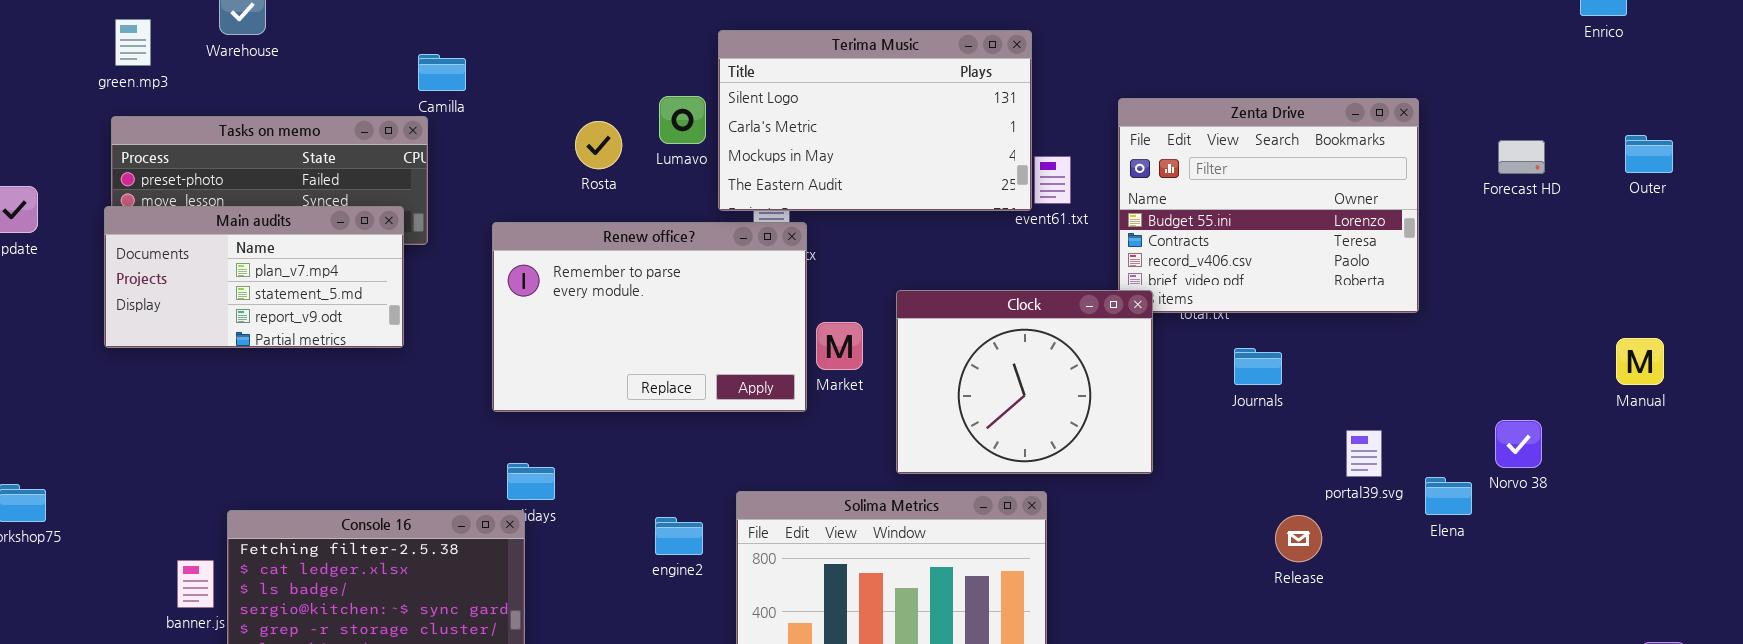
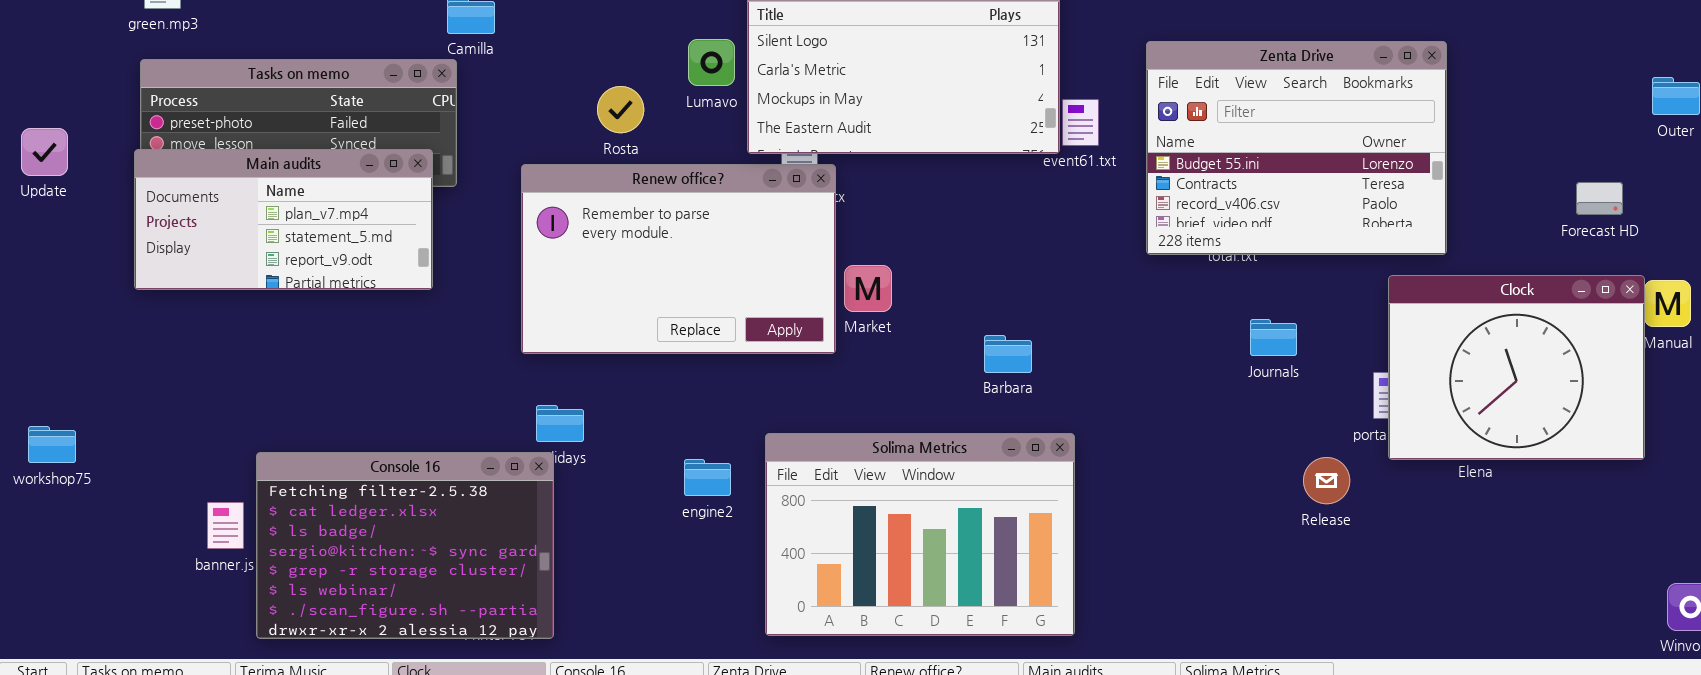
Rosta: [575,121,622,169] -> [597,86,644,133], moved
Forecast HD: [1498,140,1545,174] -> [1576,182,1623,215], moved
Clock: [896,290,1153,474] -> [1388,275,1645,460], moved
Journals: [1234,348,1282,385] -> [1250,319,1297,356], moved

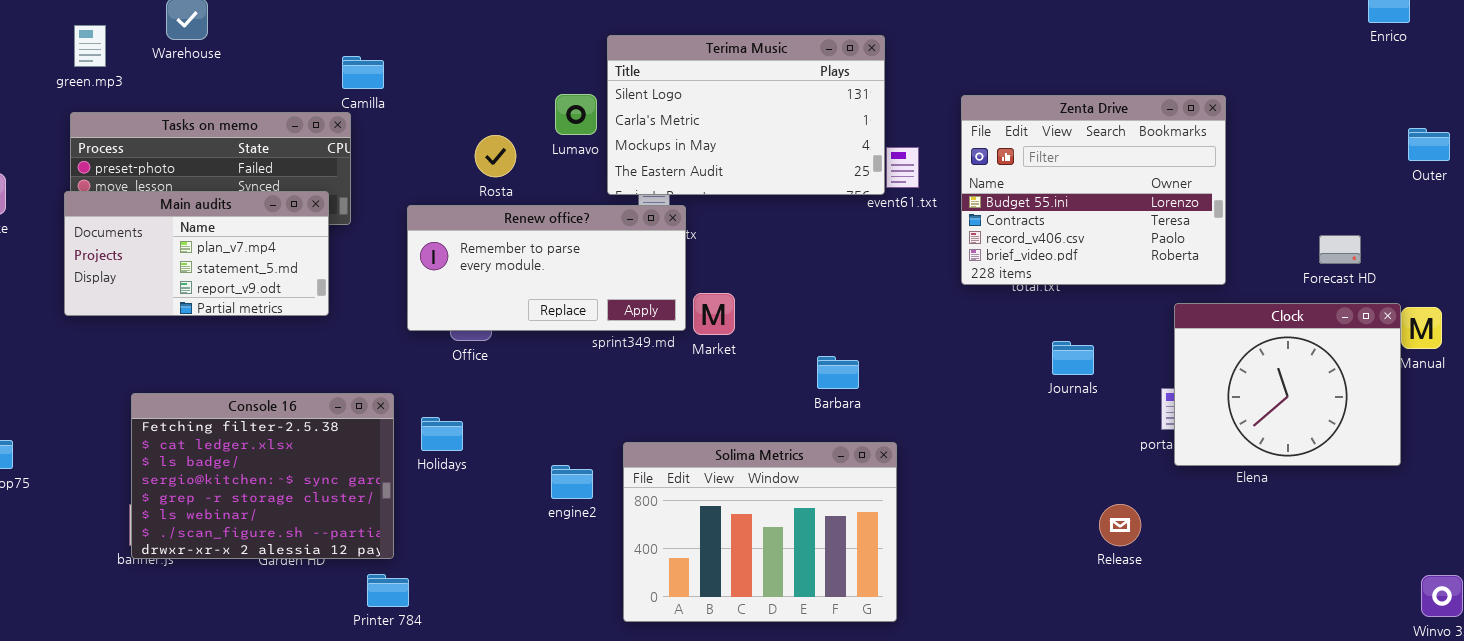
Renew office?: [521,164,836,354] -> [407,205,686,331], resized
Forecast HD: [1576,182,1623,215] -> [1319,235,1361,264], moved
Console 16: [256,452,554,639] -> [131,393,394,559], moved
Release: [1303,457,1350,504] -> [1099,504,1141,546], moved

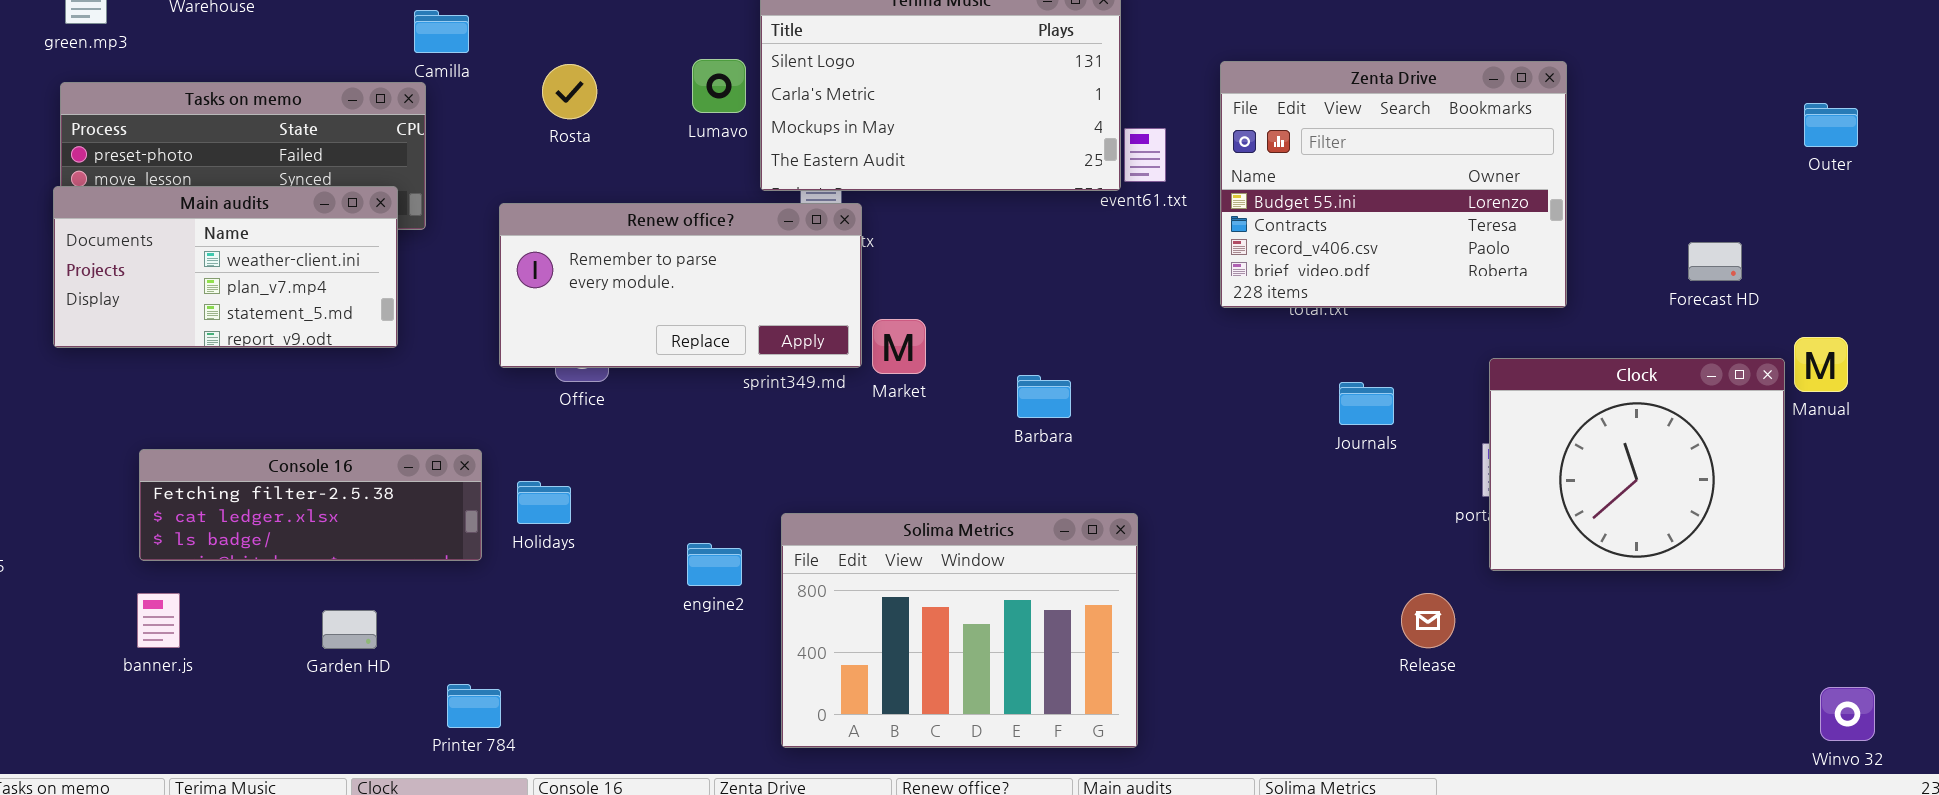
Rosta: [475,135,516,177] -> [542,64,597,119], moved
Main audits: [64,191,329,316] -> [53,186,398,348], scrolled up 1 row
Clock: [1174,303,1401,466] -> [1489,358,1785,571], moved
Barbara: [817,356,859,389] -> [1017,375,1071,418], moved
Console 16: [131,393,394,559] -> [139,449,482,561], resized

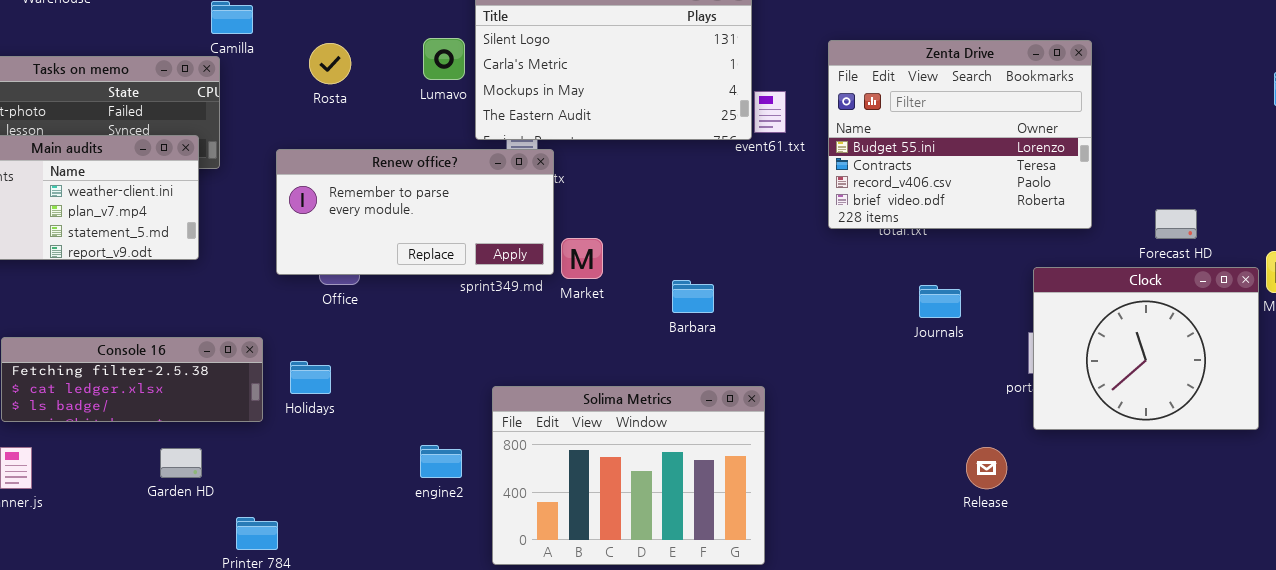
Forecast HD: [1688,242,1742,281] -> [1155,209,1197,239], moved
engine2: [687,543,742,586] -> [420,445,462,478], moved
Garden HD: [322,610,377,649] -> [160,448,202,478], moved

